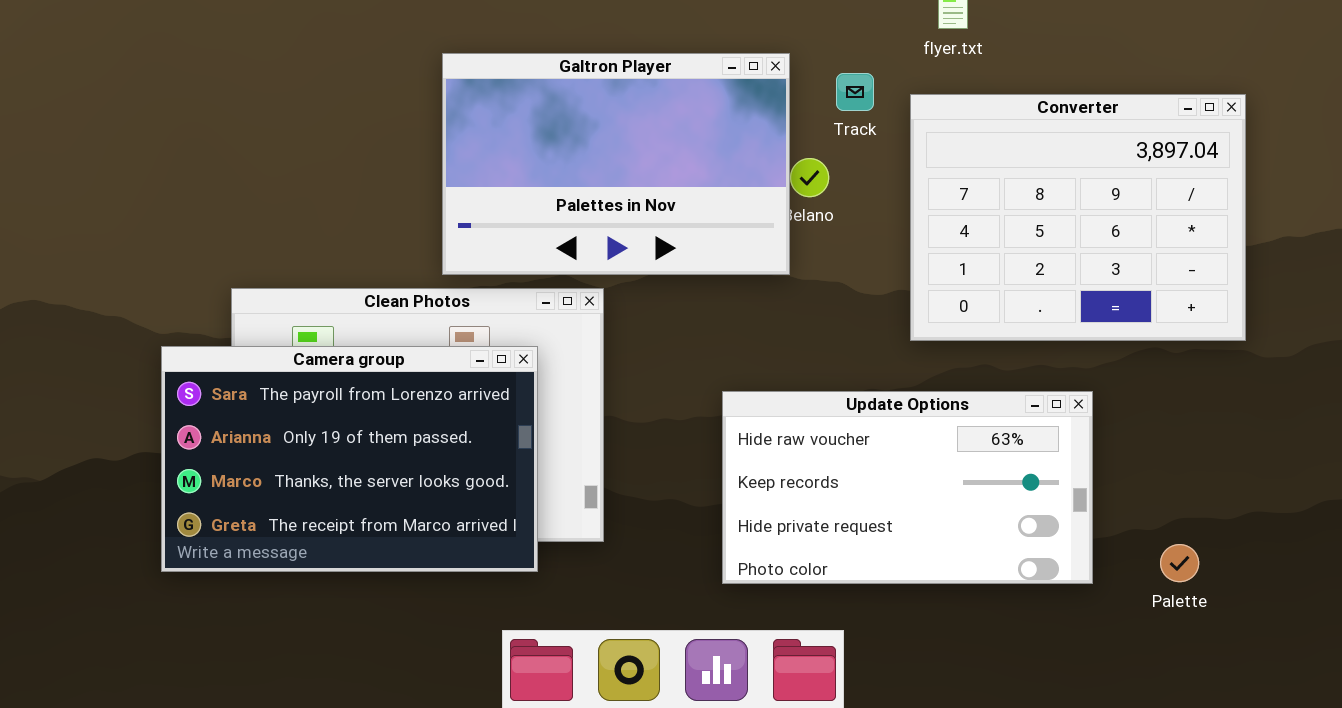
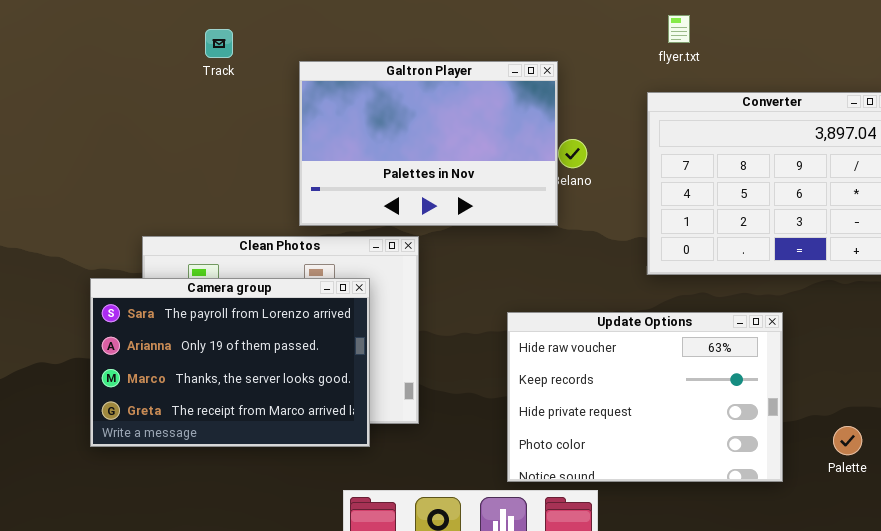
Track: [836,73,874,111] -> [205,29,233,58], moved
Update Options: [722,391,1093,584] -> [507,312,783,482], resized

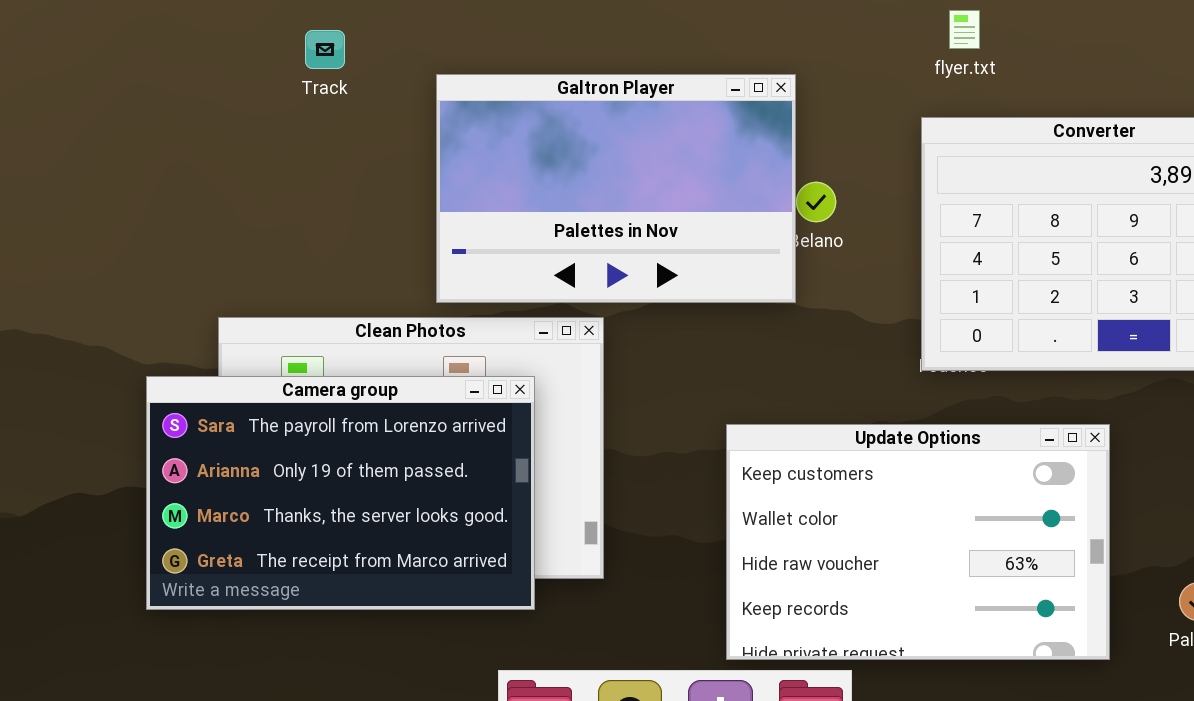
Update Options: [507,312,783,482] -> [726,424,1110,660], scrolled up 2 rows

